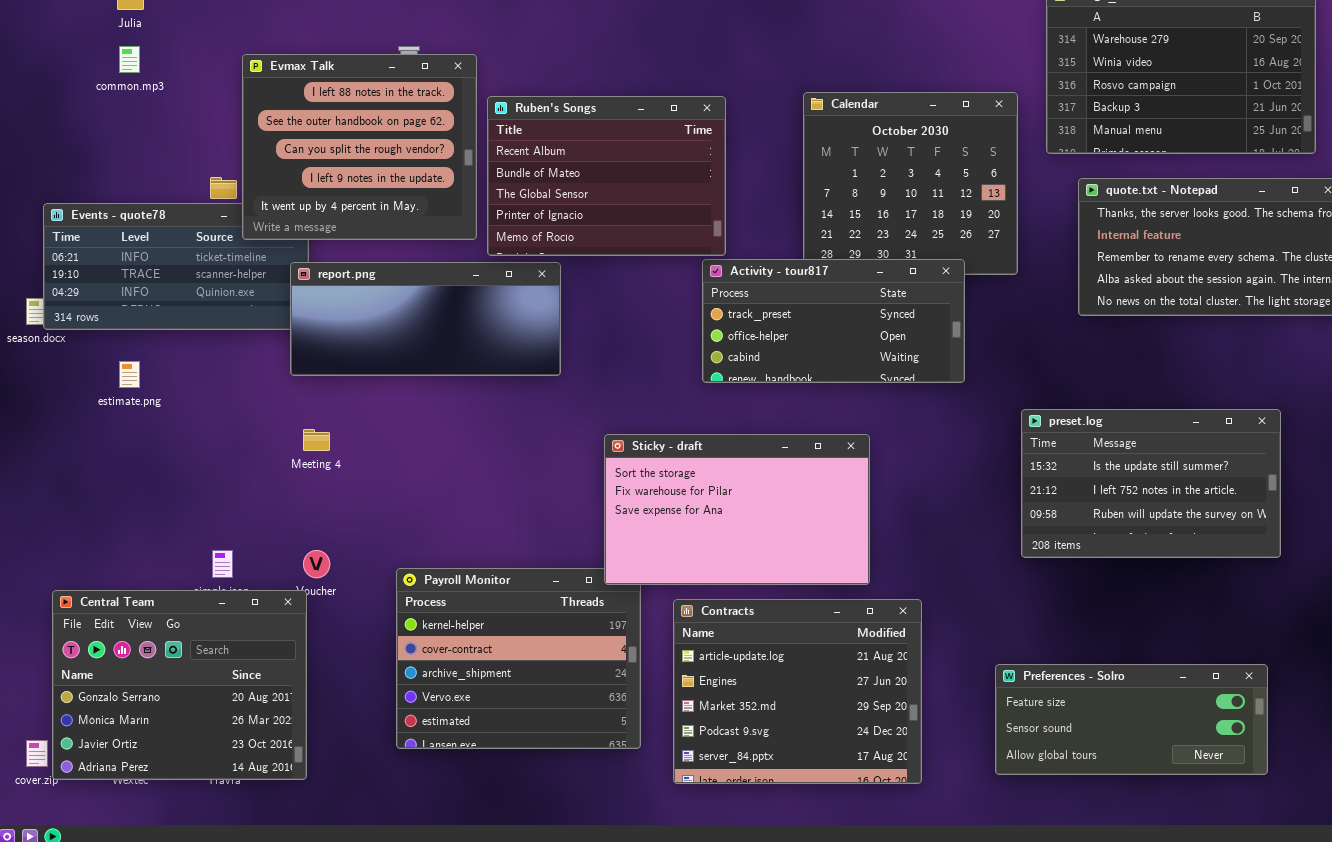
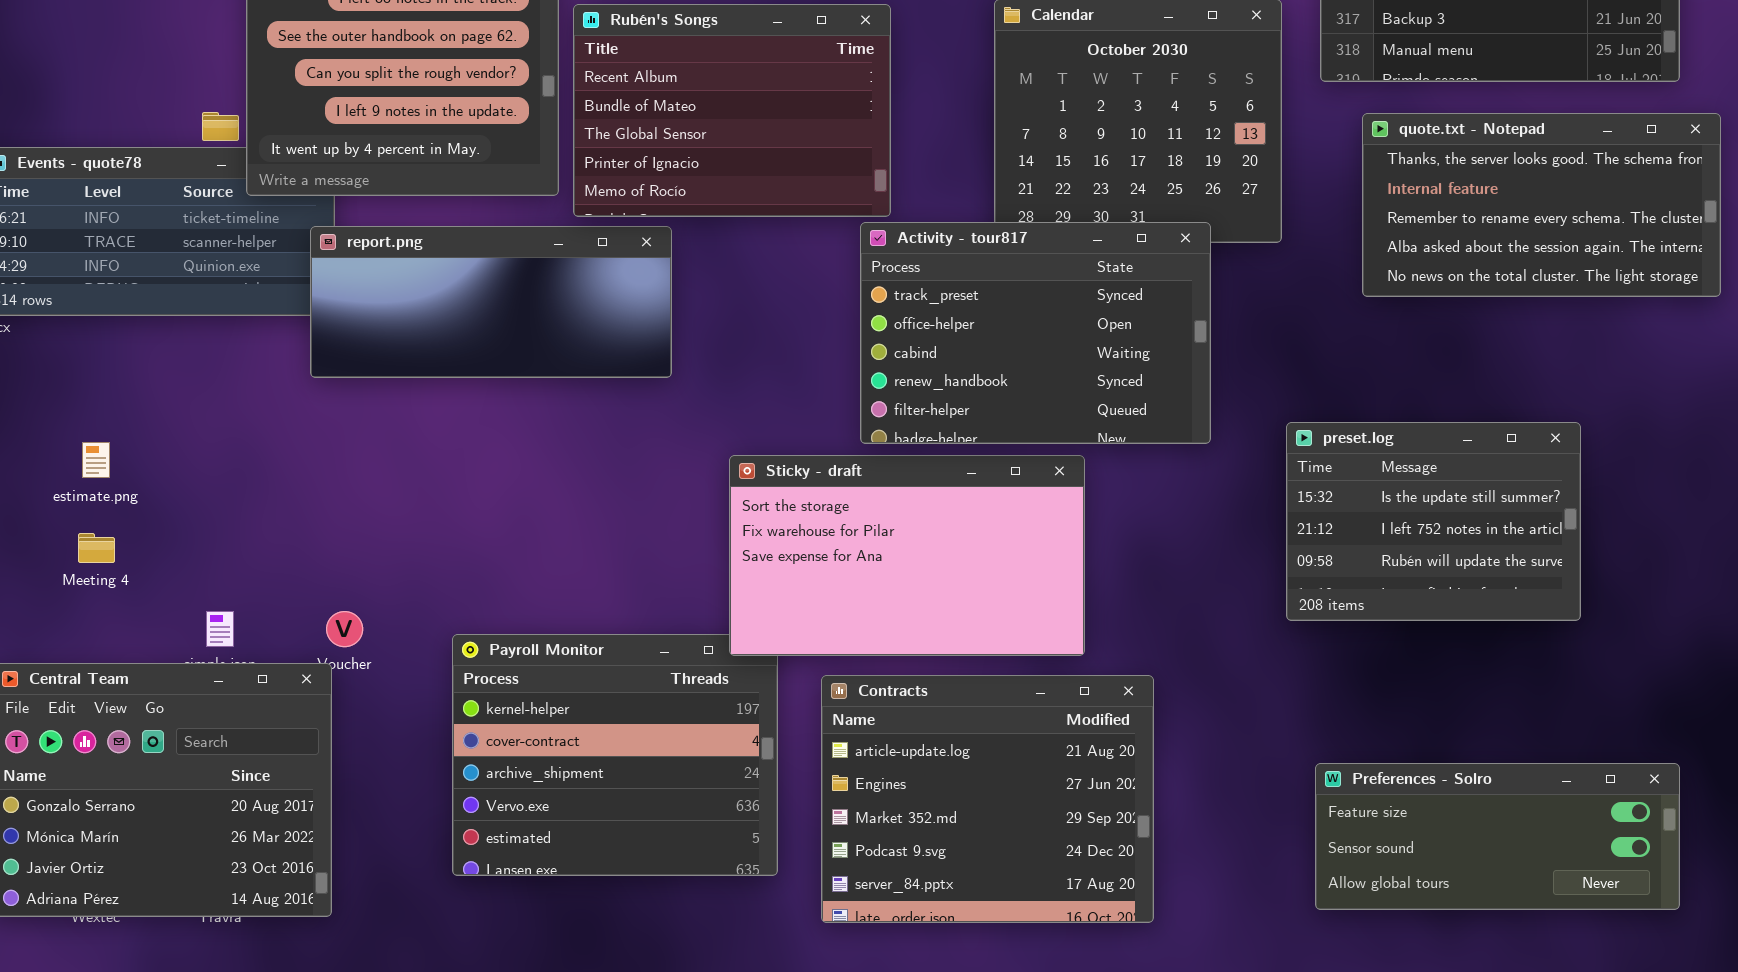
Activity - tour817: [702,259,965,383] -> [860,222,1211,444], resized
estimate.png: [119,361,140,388] -> [82,442,110,478], moved
preset.log: [1021,409,1281,558] -> [1286,422,1581,621], resized
Meeting 4: [303,429,330,451] -> [78,533,115,563], moved
Preferences - Solro: [995,664,1268,775] -> [1315,763,1680,910], moved

